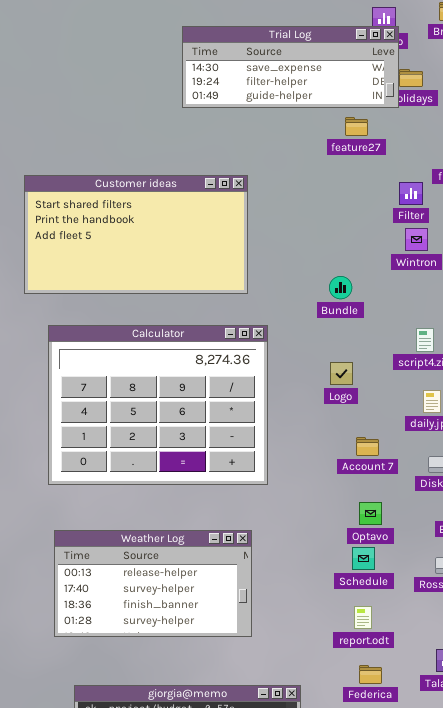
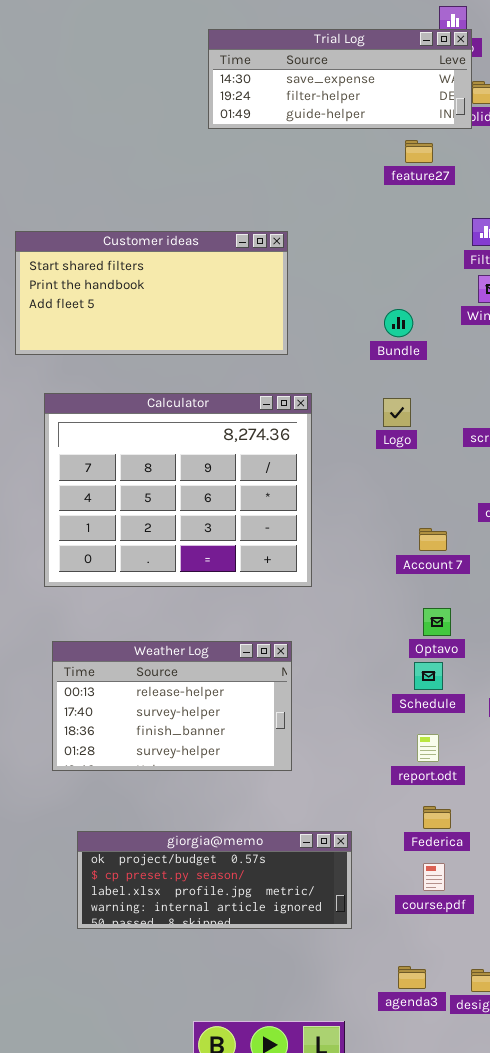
Customer ideas: [24,175,248,294] -> [15,231,288,355], resized
Bundle: [329,276,352,299] -> [384,309,413,337], moved
Logo: [330,362,353,385] -> [383,398,411,427], moved

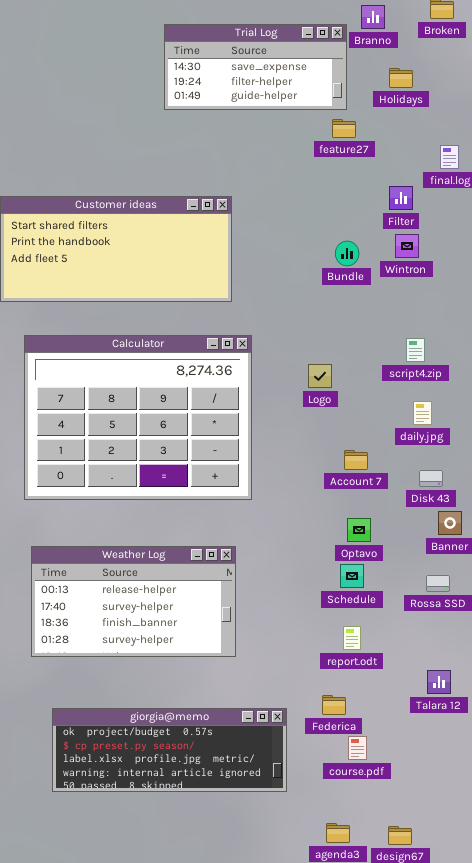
Trial Log: [208,29,472,129] -> [164,24,347,110], resized
Bundle: [384,309,413,337] -> [335,241,359,266], moved
Logo: [383,398,411,427] -> [308,364,332,388], moved
Federica: [423,806,451,829] -> [322,695,346,715], moved

